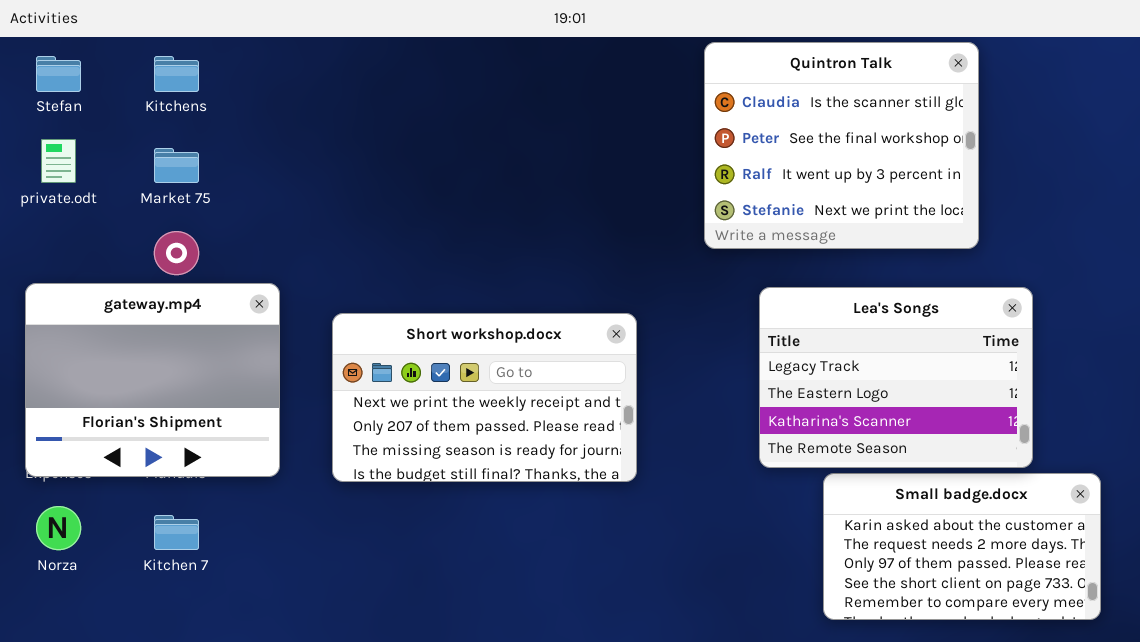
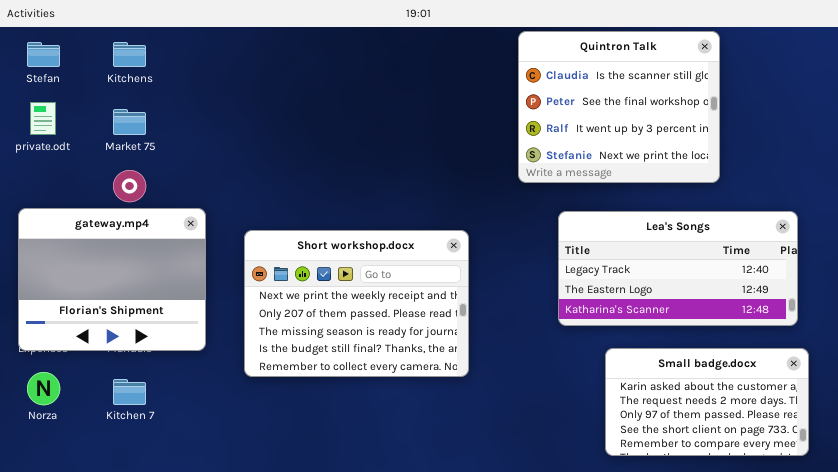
Lea's Songs: [759,287,1033,468] -> [558,211,798,326], resized
Short workshop.docx: [332,313,637,482] -> [244,230,469,377], resized

